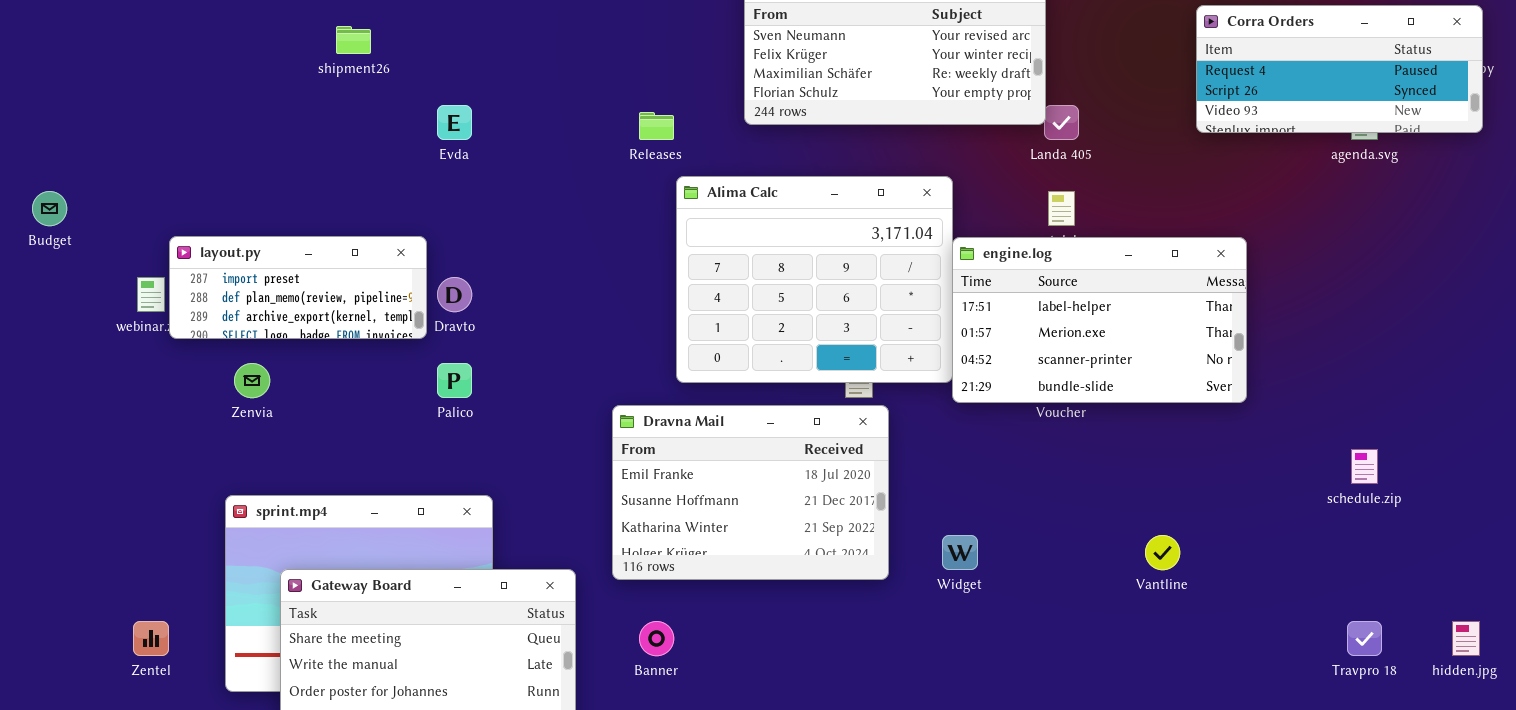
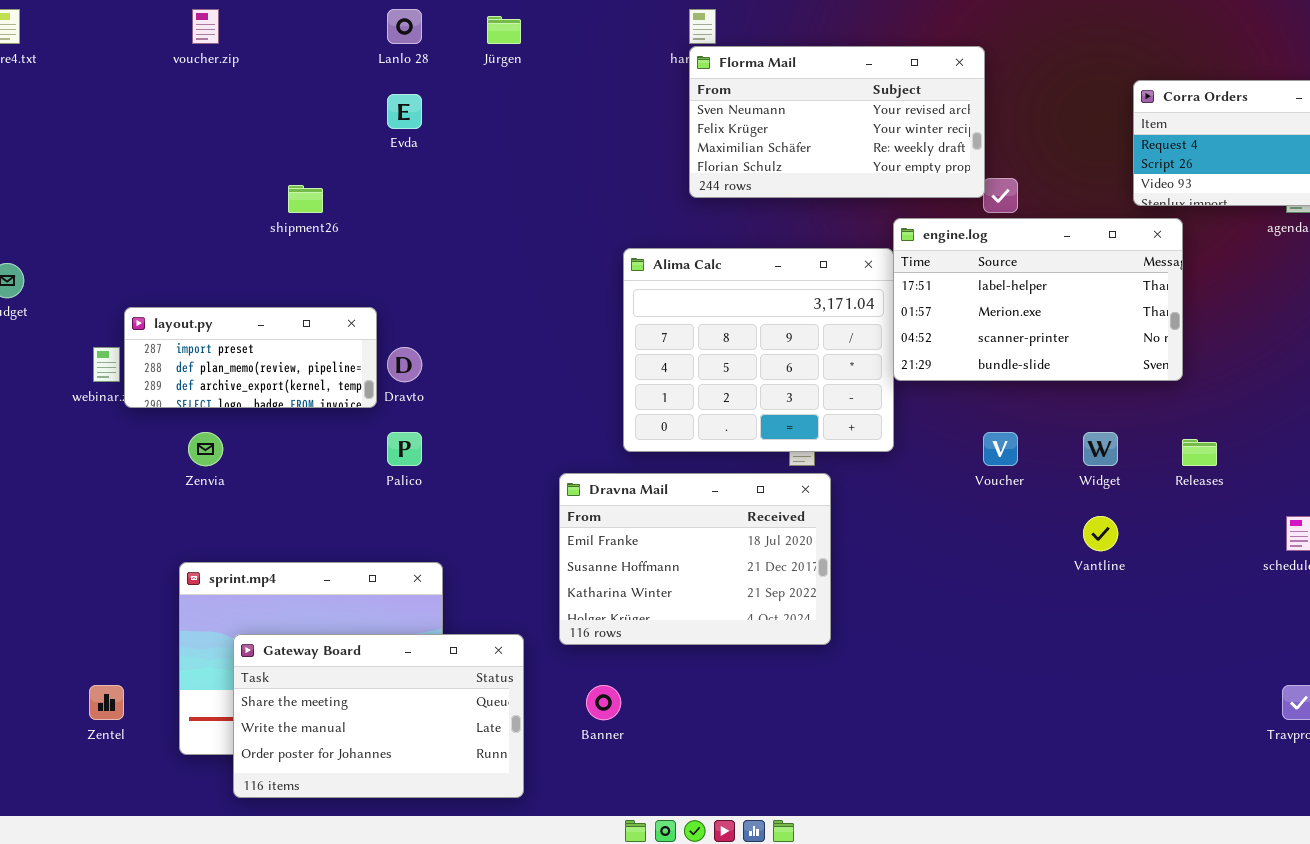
shipment26: [336,26,371,54] -> [288,185,323,213], moved
Evda: [437,105,472,140] -> [387,94,422,129], moved
Releases: [639,112,674,140] -> [1182,439,1217,466], moved
engine.log: [952,237,1247,403] -> [893,218,1183,381], moved
Widget: [942,535,978,570] -> [1083,432,1118,466], moved
Vantline: [1145,535,1180,570] -> [1083,516,1118,551], moved

